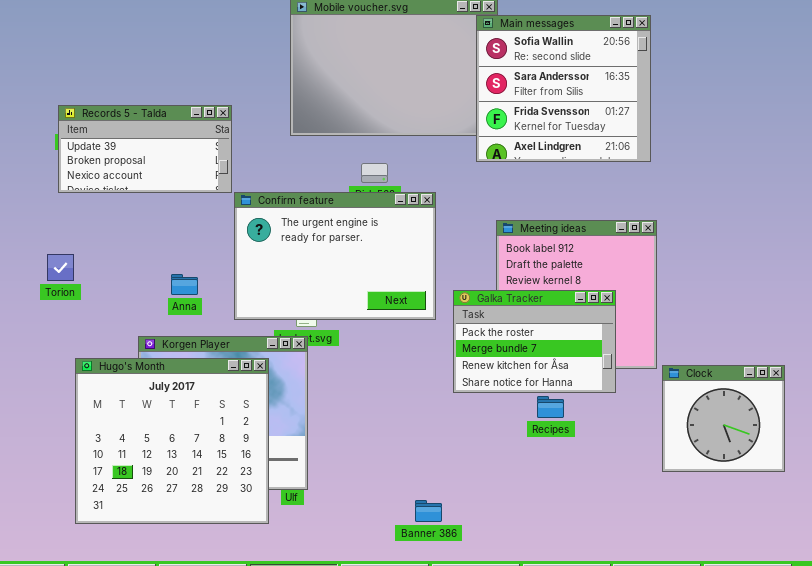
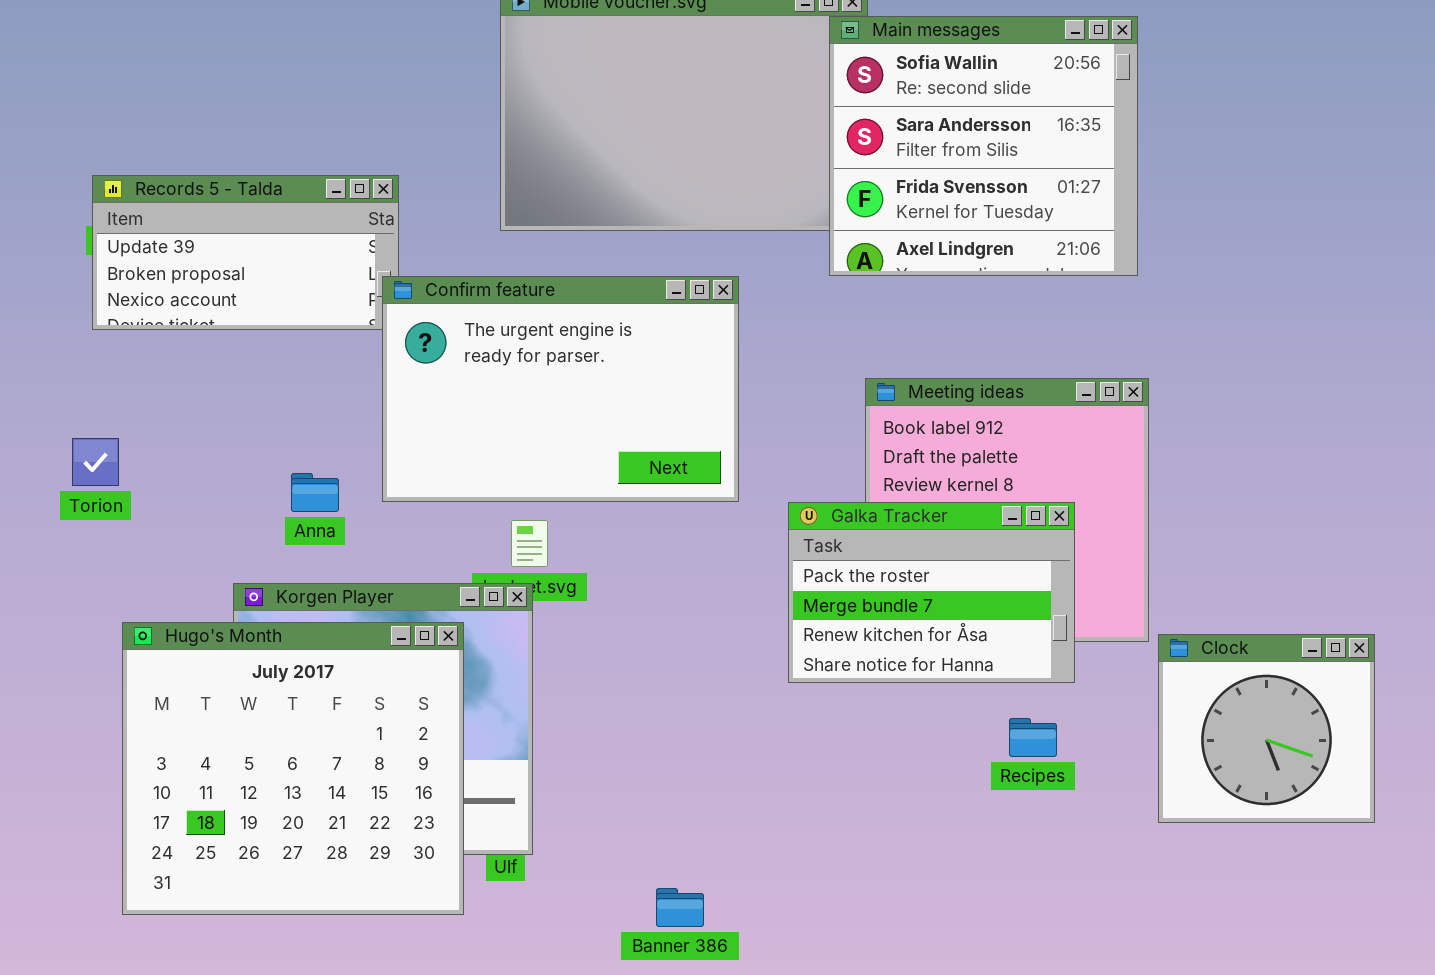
Confirm feature: [234,192,436,320] -> [382,276,739,502], moved
Recipes: [537,396,564,418] -> [1009,718,1057,757], moved
Banner 386: [415,500,442,522] -> [656,888,704,927], moved

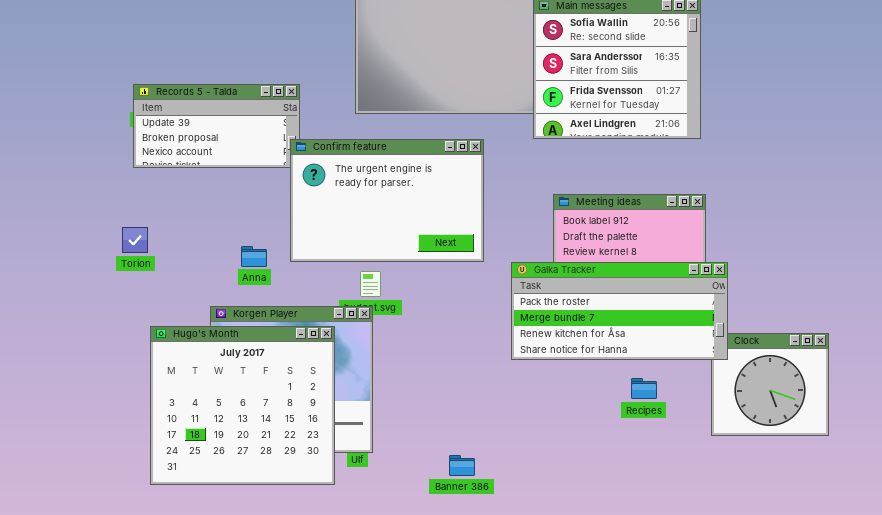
Galka Tracker: [788,502,1075,683] -> [511,262,728,360], resized
Banner 386: [656,888,704,927] -> [449,455,475,476], moved

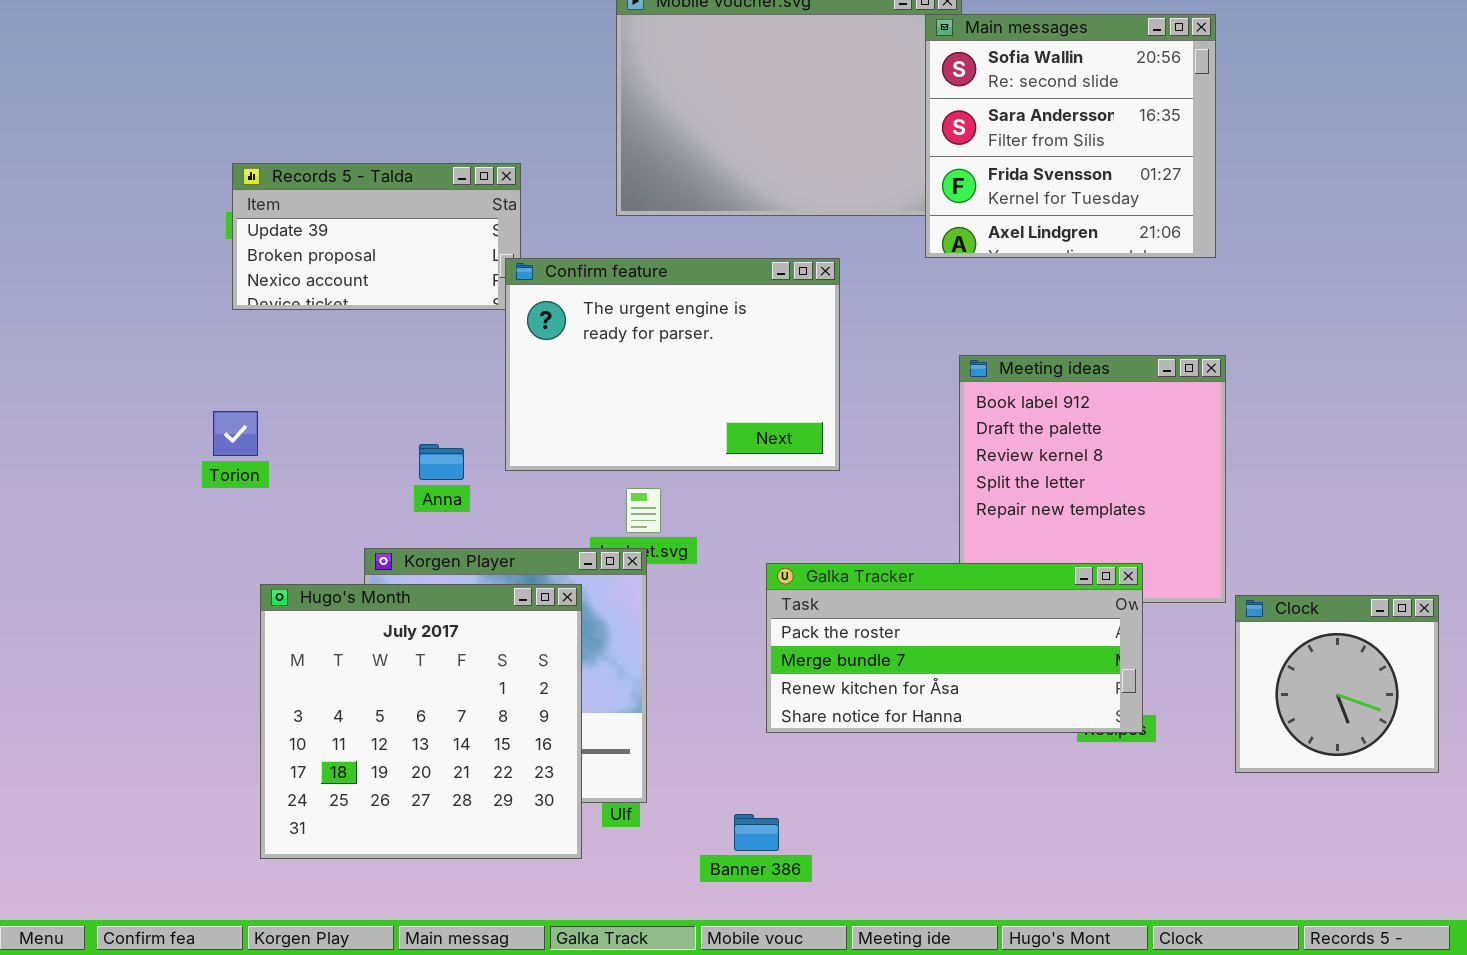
Galka Tracker: [511,262,728,360] -> [766,563,1143,733], moved
Banner 386: [449,455,475,476] -> [734,814,779,851], moved

